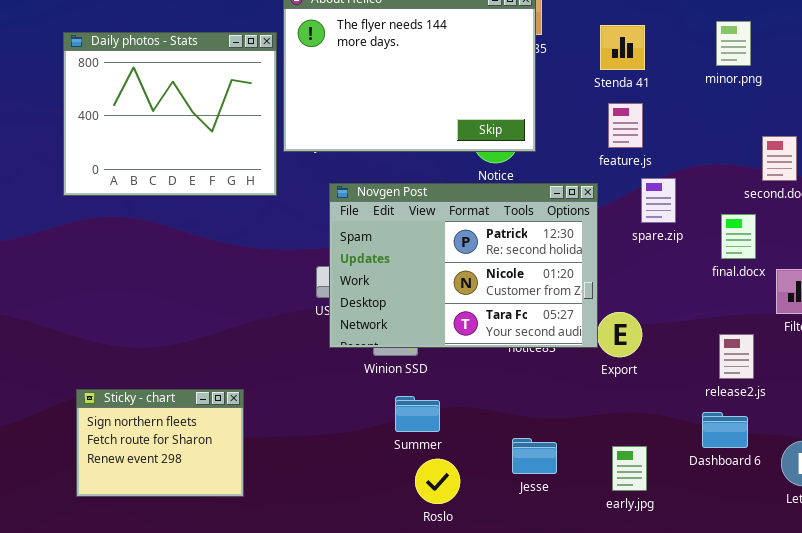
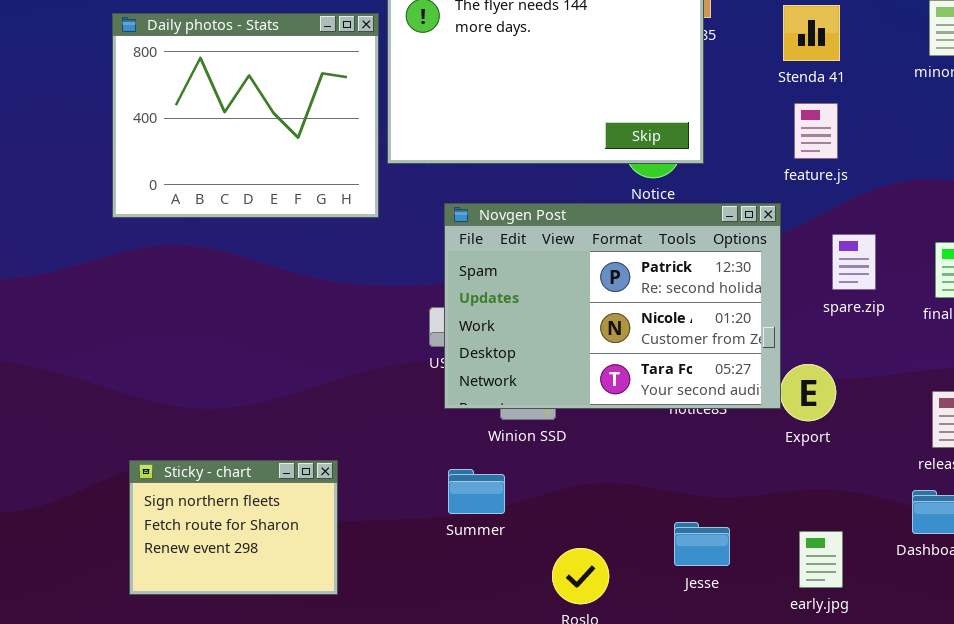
spare.zip: [641,178,676,223] -> [832,234,876,290], moved
Summer: [395,396,440,432] -> [448,469,505,514], moved

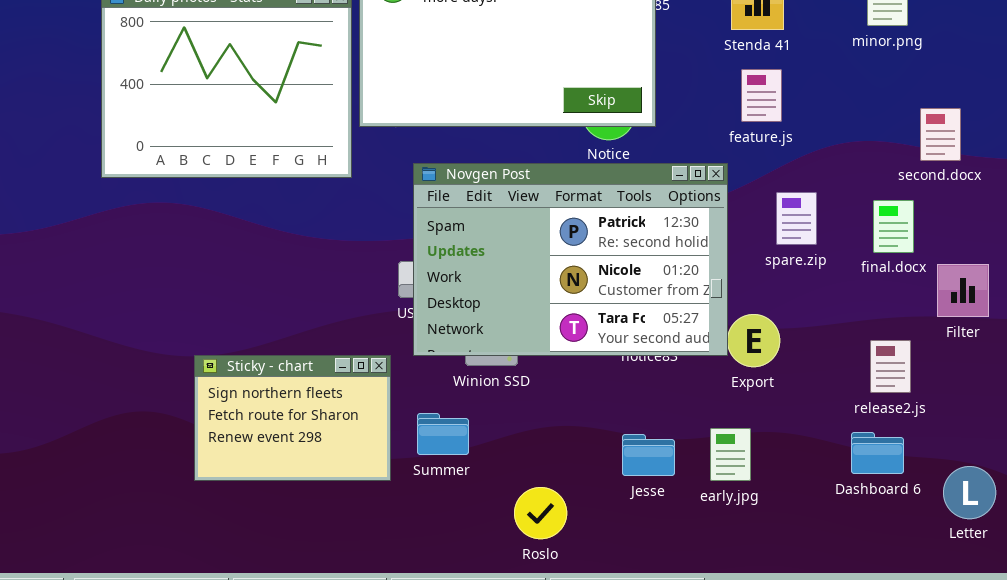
Sticky - chart: [129,460,338,595] -> [194,355,391,481], moved
Jesse: [674,522,730,566] -> [622,434,675,476], moved
early.jpg: [799,531,843,588] -> [710,428,751,481], moved

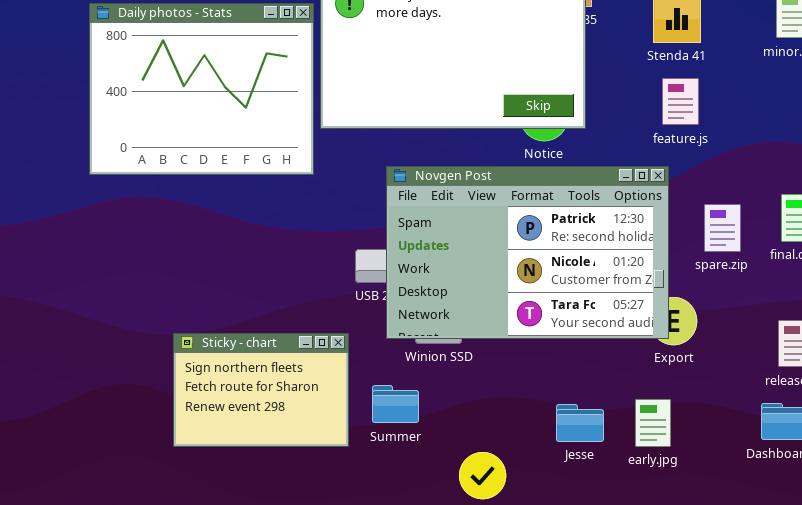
Novgen Post: [413,163,728,356] -> [386,166,669,339], moved
spare.zip: [776,192,817,245] -> [704,204,741,252], moved

